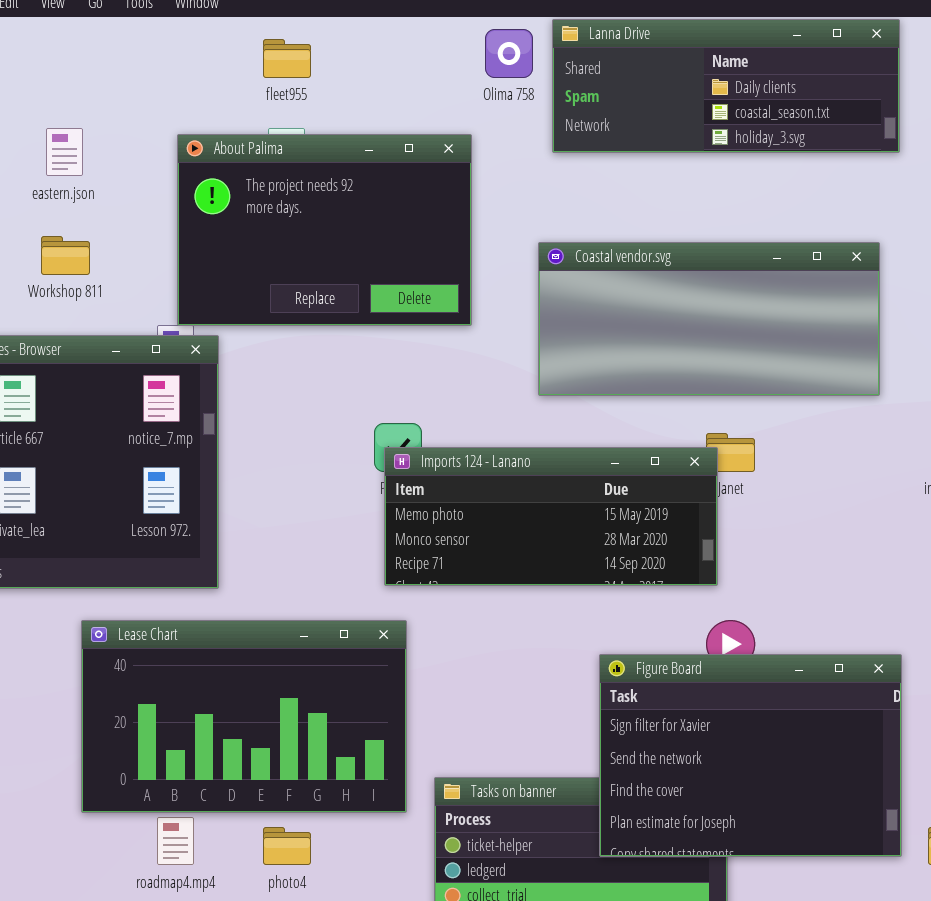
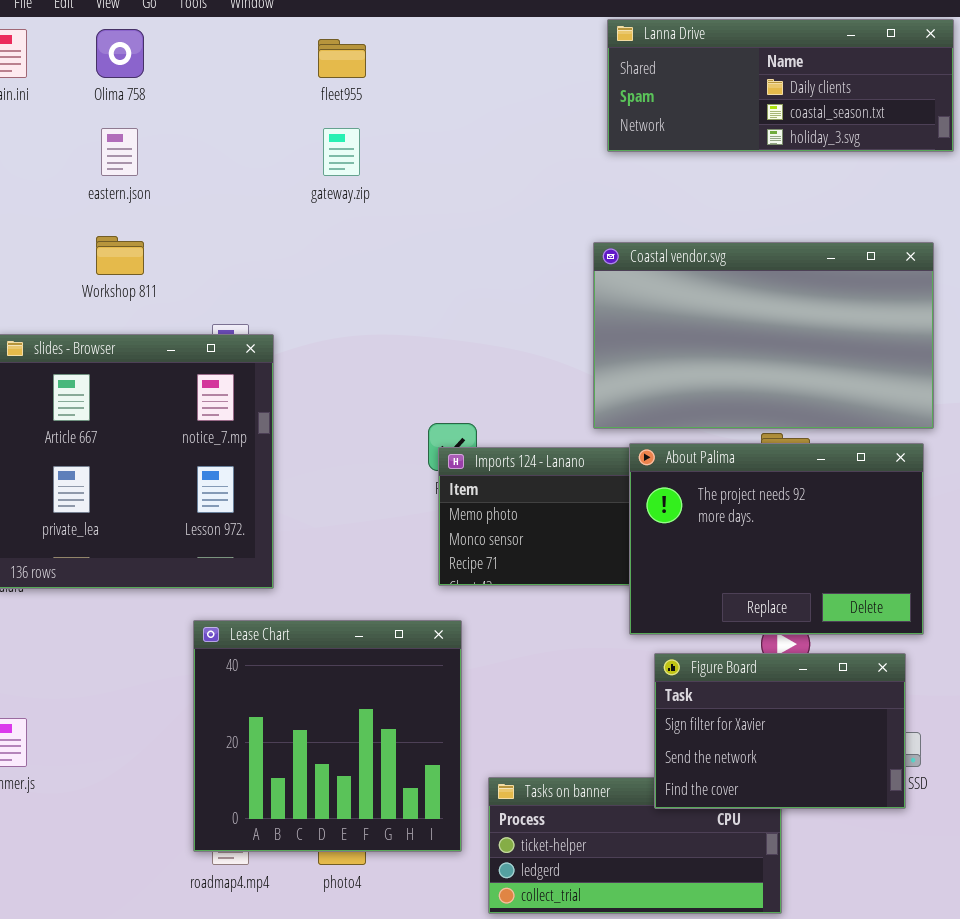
Olima 758: [485,29,533,78] -> [96,29,144,78], moved
About Palima: [177,134,472,326] -> [629,443,924,635], moved
Coastal vendor.svg: [538,242,880,396] -> [593,242,934,429], resized
Lease Chart: [81,620,407,813] -> [193,620,462,852], resized
Figure Board: [599,654,902,857] -> [654,653,906,809], resized

